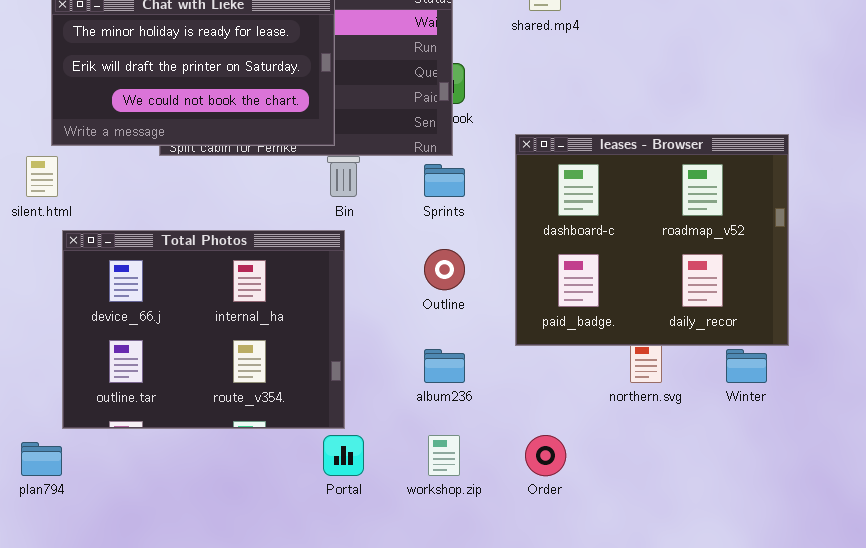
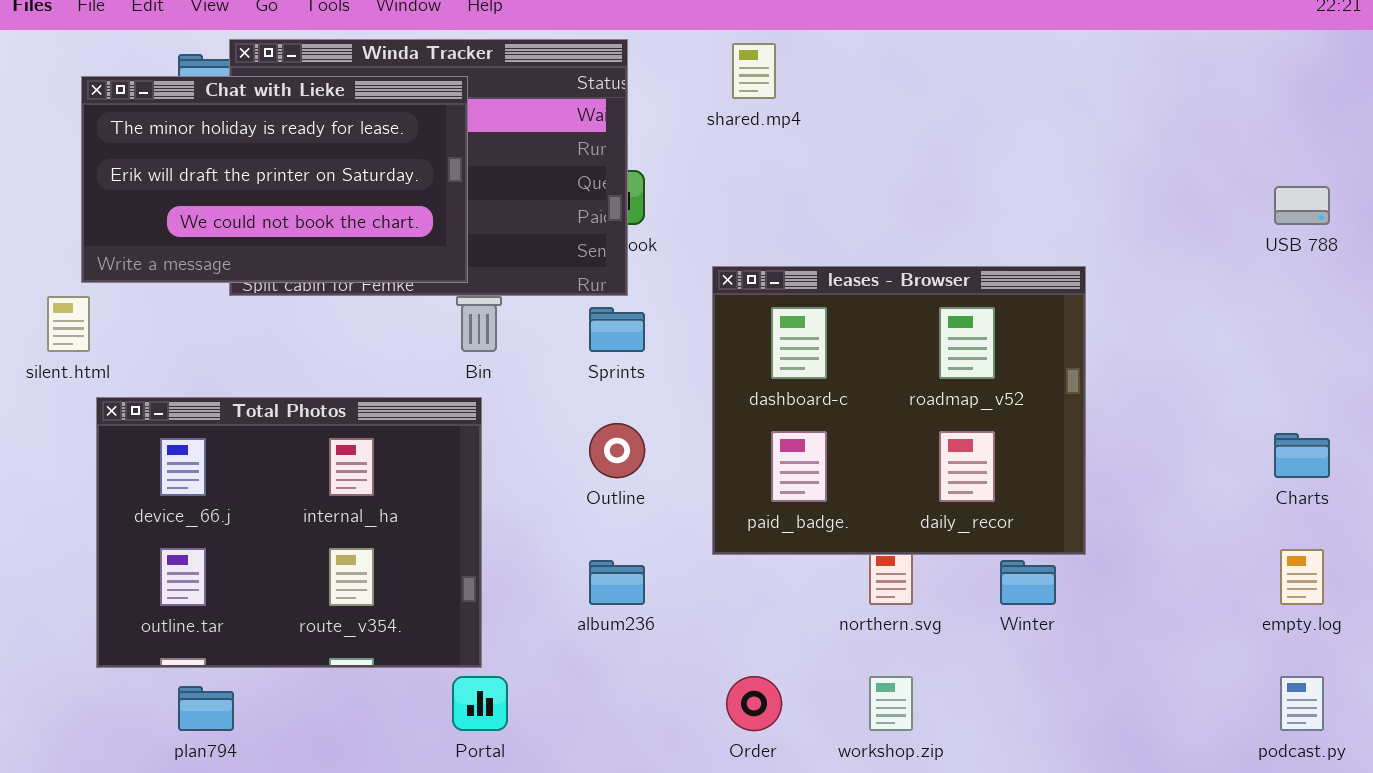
workshop.zip: [428,435,460,476] -> [869,676,913,731], moved
plan794: [21,442,62,476] -> [178,686,234,731], moved

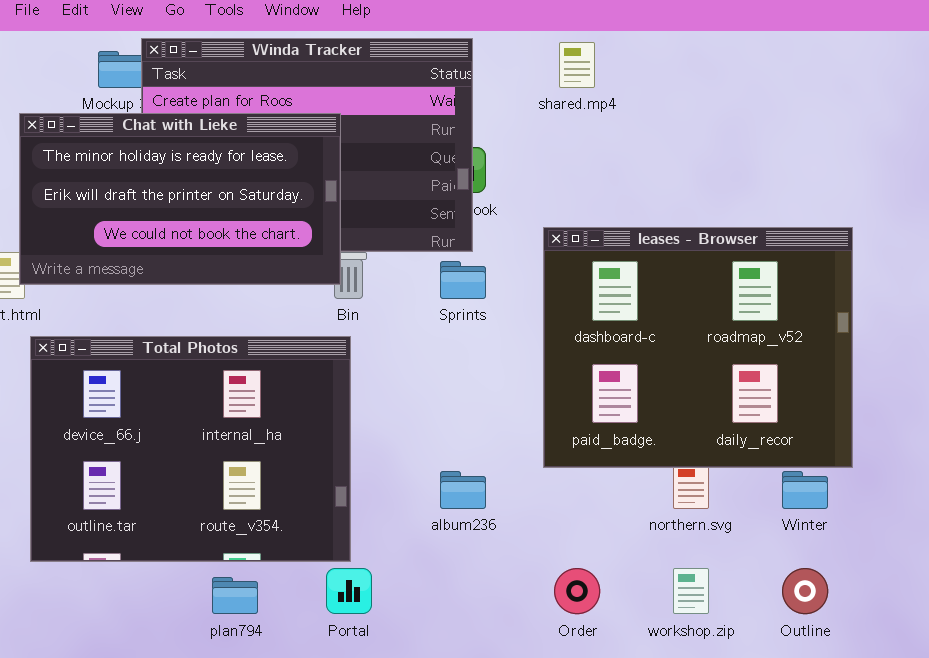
Chat with Lieke: [81,76,468,283] -> [19,113,341,285], moved
Outline: [589,423,645,478] -> [782,568,828,614], moved
plan794: [178,686,234,731] -> [212,577,258,614], moved

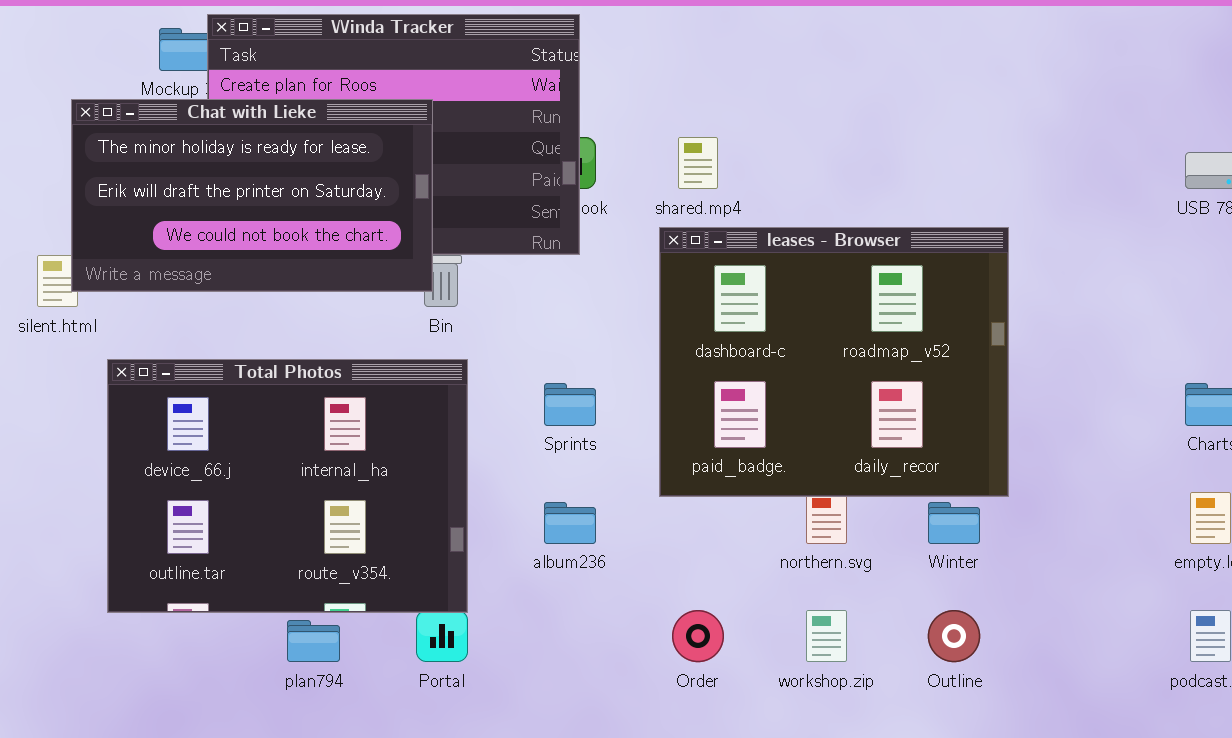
shared.mp4: [559,42,595,88] -> [678,137,718,189], moved
Sprints: [440,261,486,299] -> [544,383,596,426], moved
Total Photos: [30,336,351,562] -> [107,359,468,613], moved

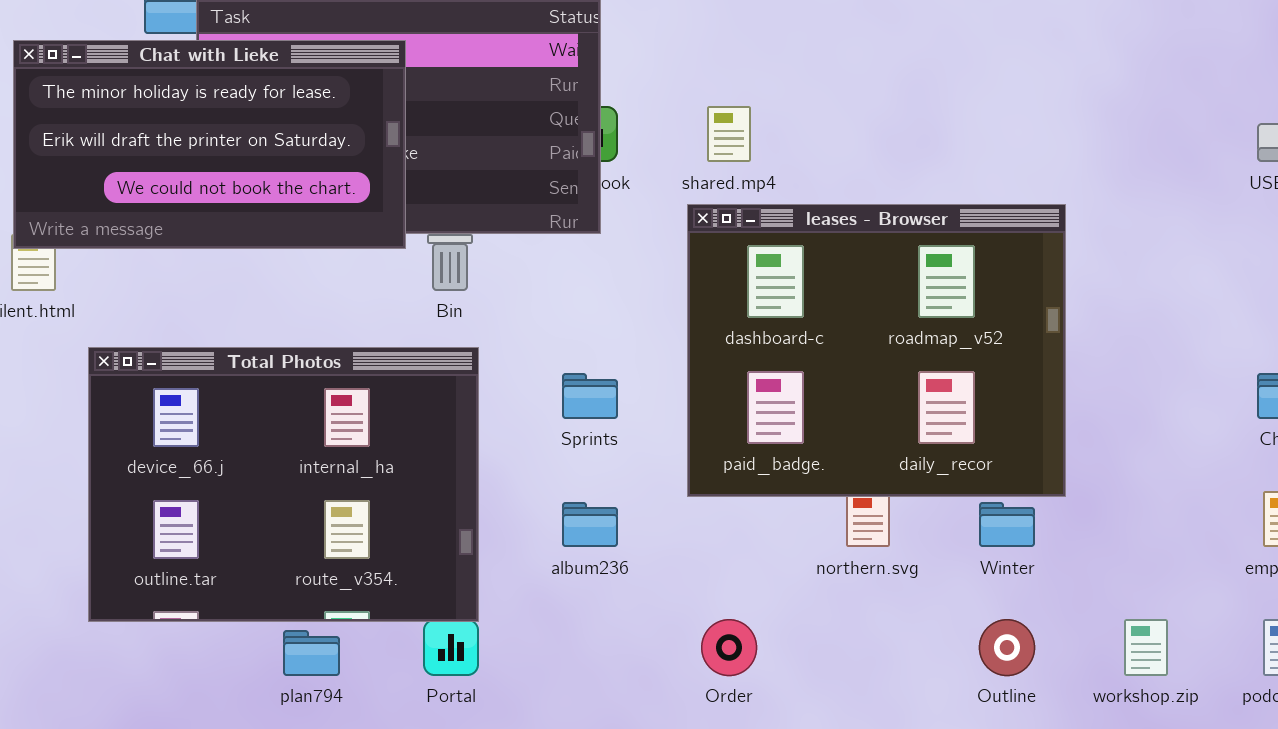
Chat with Lieke: [71,99,433,292] -> [13,40,406,249], moved
workshop.zip: [806,610,847,662] -> [1124,619,1168,676], moved

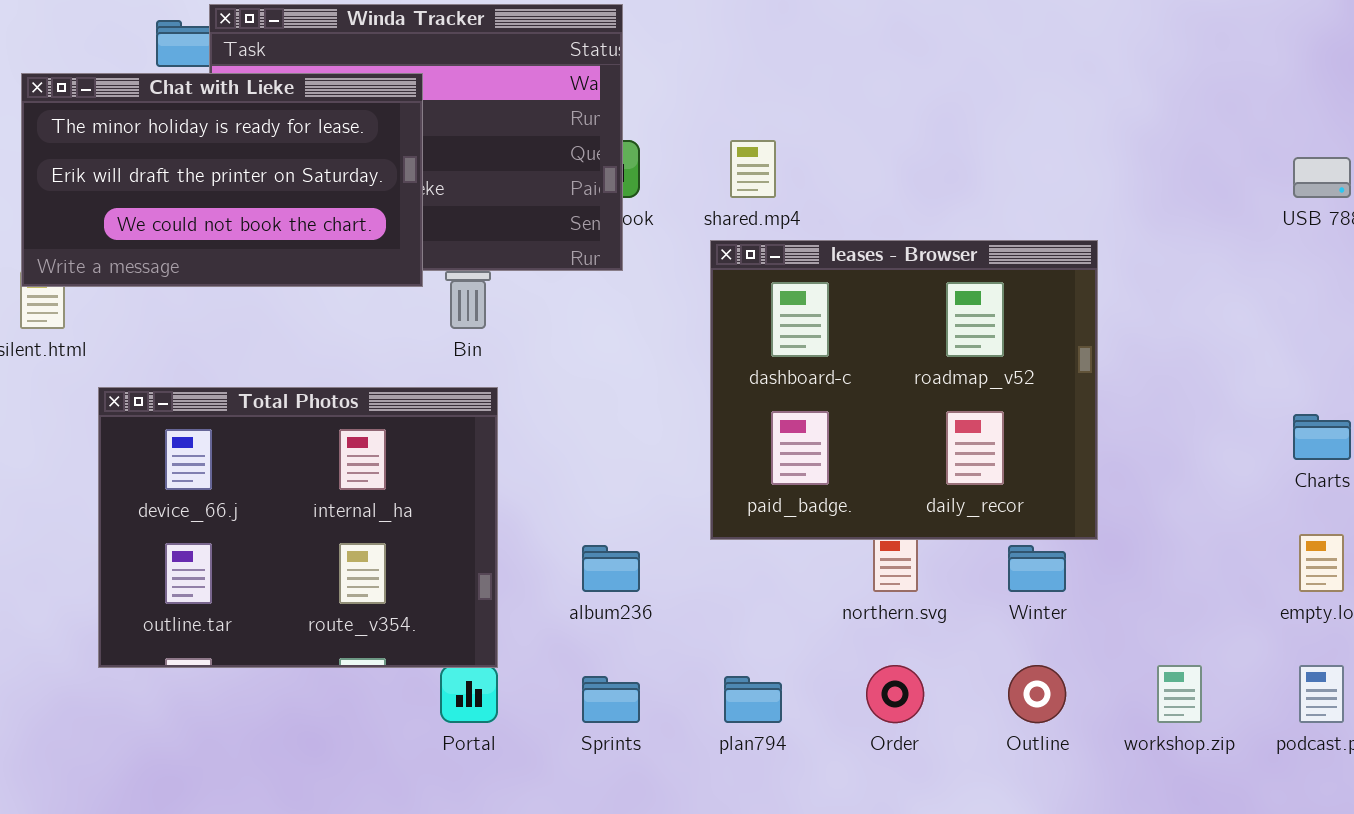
Sprints: [562,373,618,419] -> [582,676,640,723], moved
Order: [701,619,757,676] -> [866,665,924,723], moved
plan794: [283,630,340,676] -> [724,676,782,723], moved

